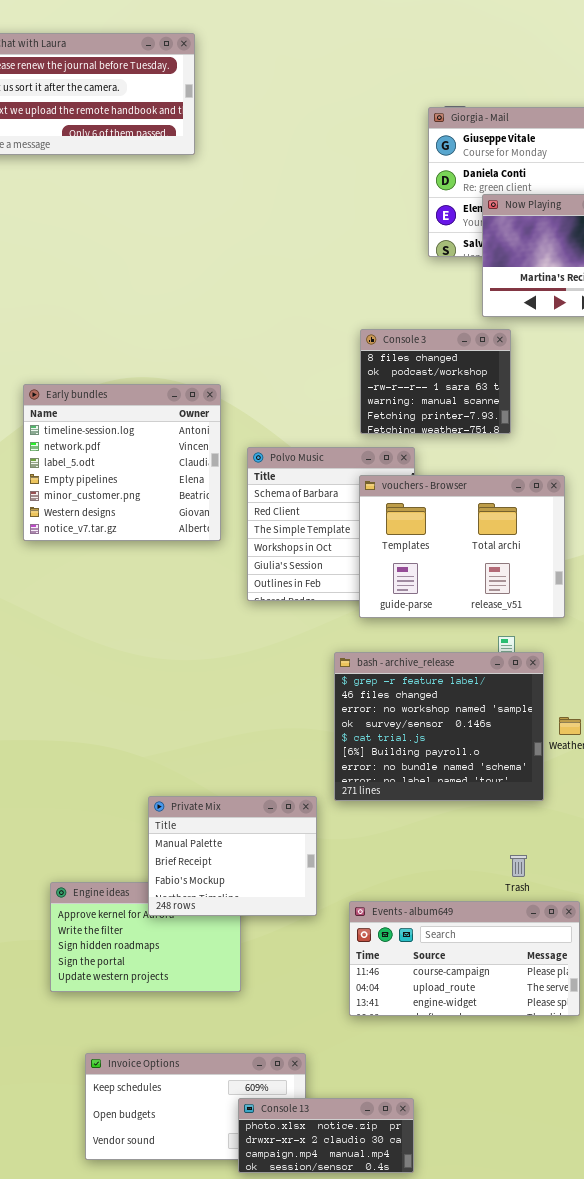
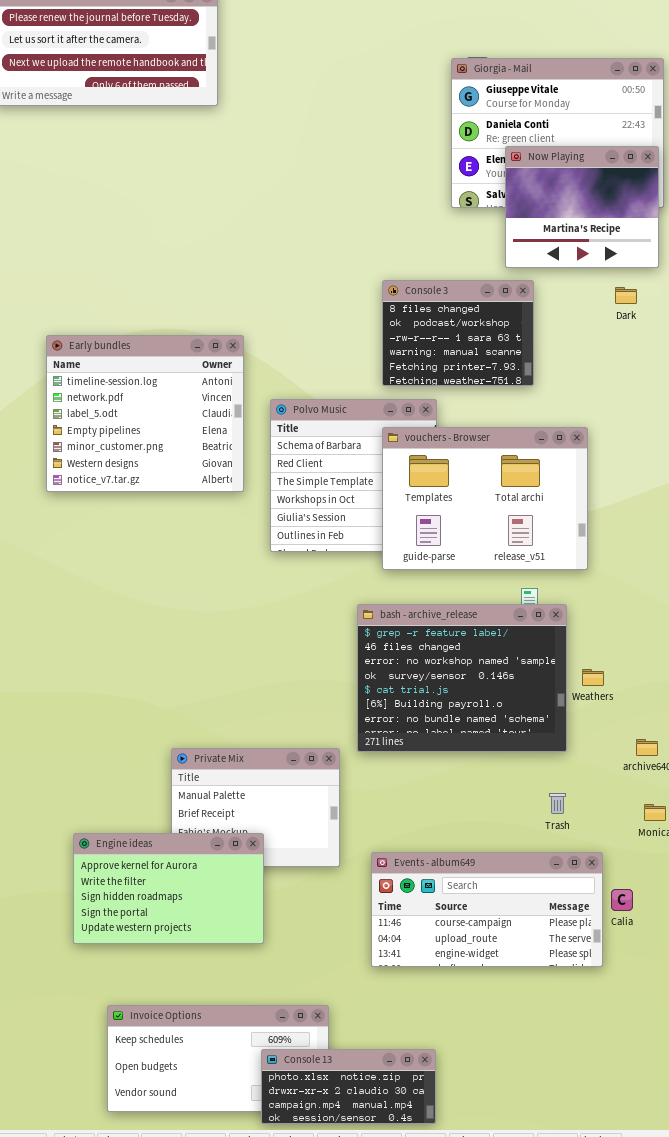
Trash: [510,855,527,877] -> [549,793,566,814], moved
Engine ideas: [50,882,241,992] -> [73,833,264,944], raised

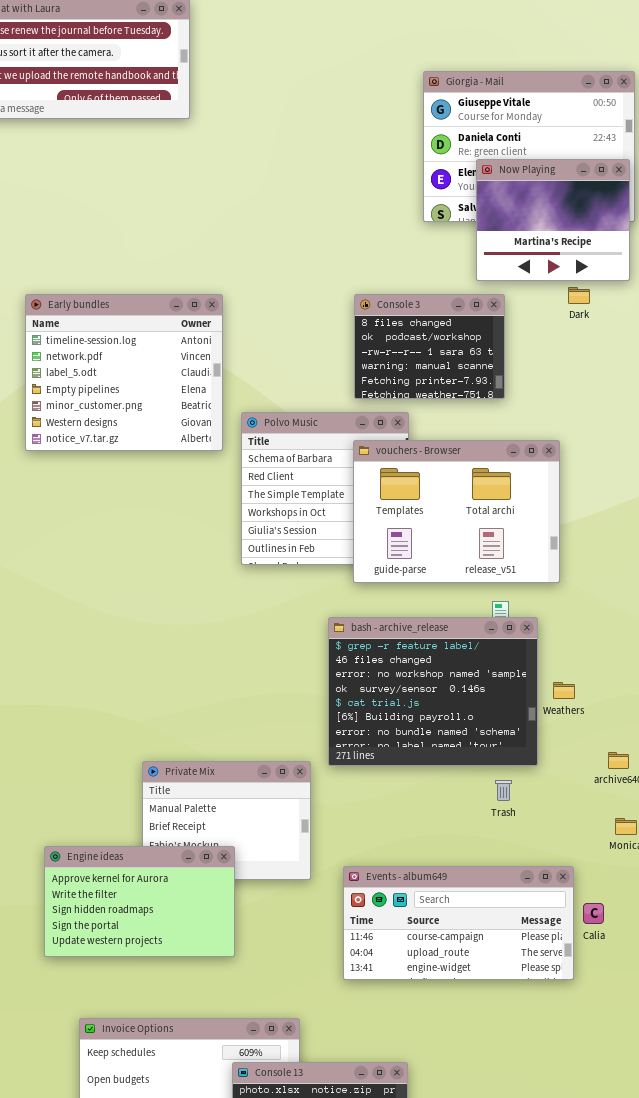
Dark: [615,287,637,304] -> [568,287,590,304], moved
Early bundles: [46,335,244,492] -> [25,294,223,451], moved
Trash: [549,793,566,814] -> [495,780,512,801], moved

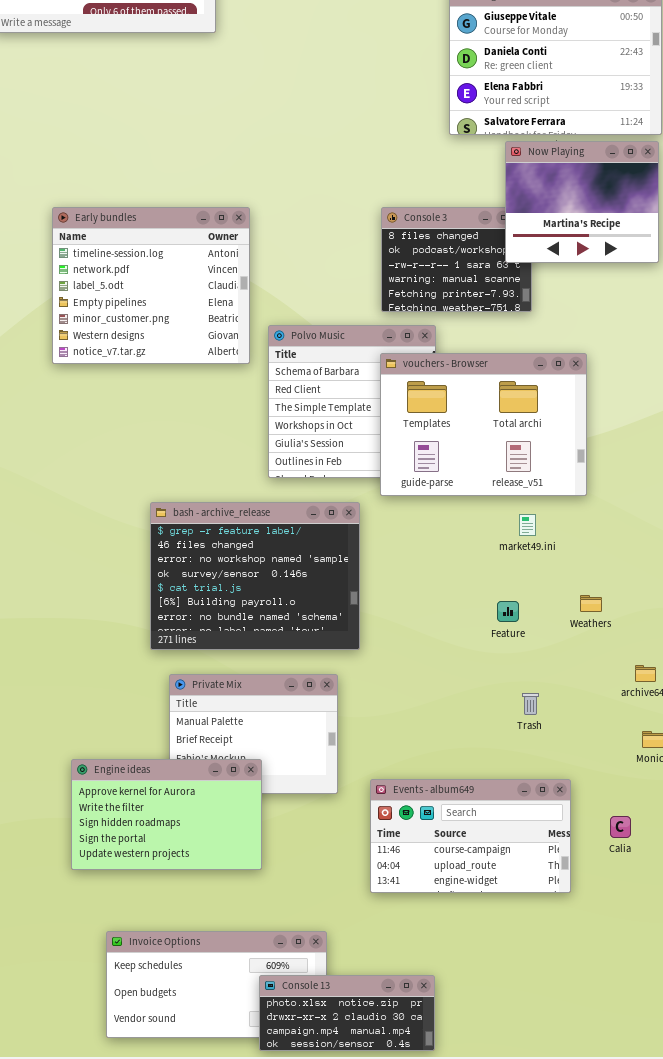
Now Playing: [476,159,630,281] -> [505,141,659,263], moved
bash - archive_release: [328,617,538,766] -> [150,502,360,650], moved
Events - album649: [343,866,574,980] -> [370,779,571,893], resized

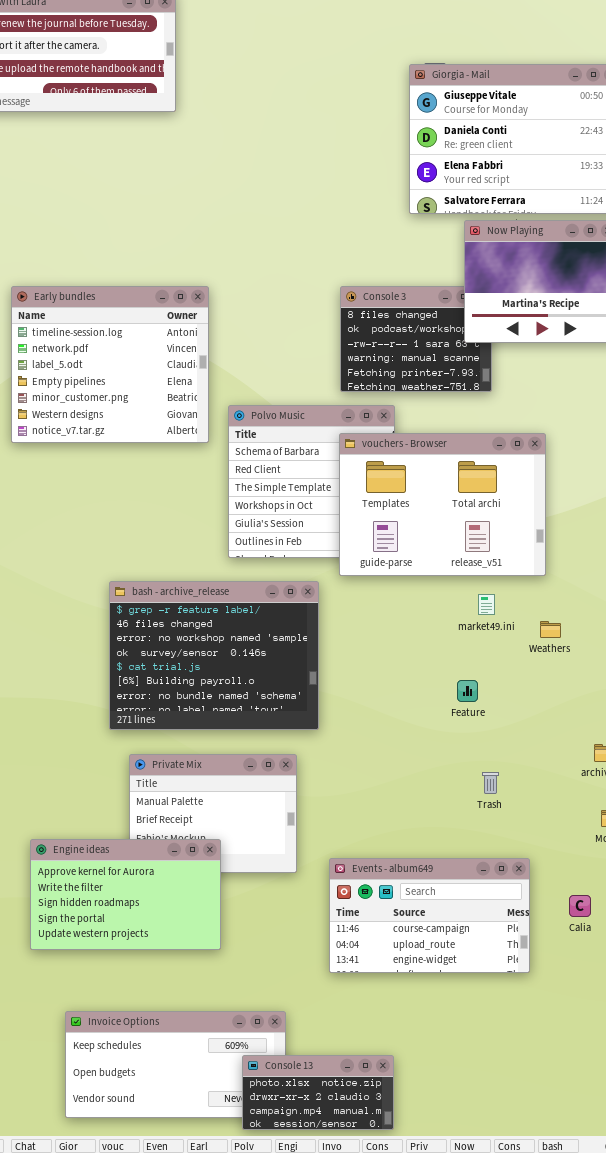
Weathers: [580,595,602,612] -> [540,621,561,638], moved
Console 13: [259,975,435,1051] -> [242,1055,394,1130], resized

